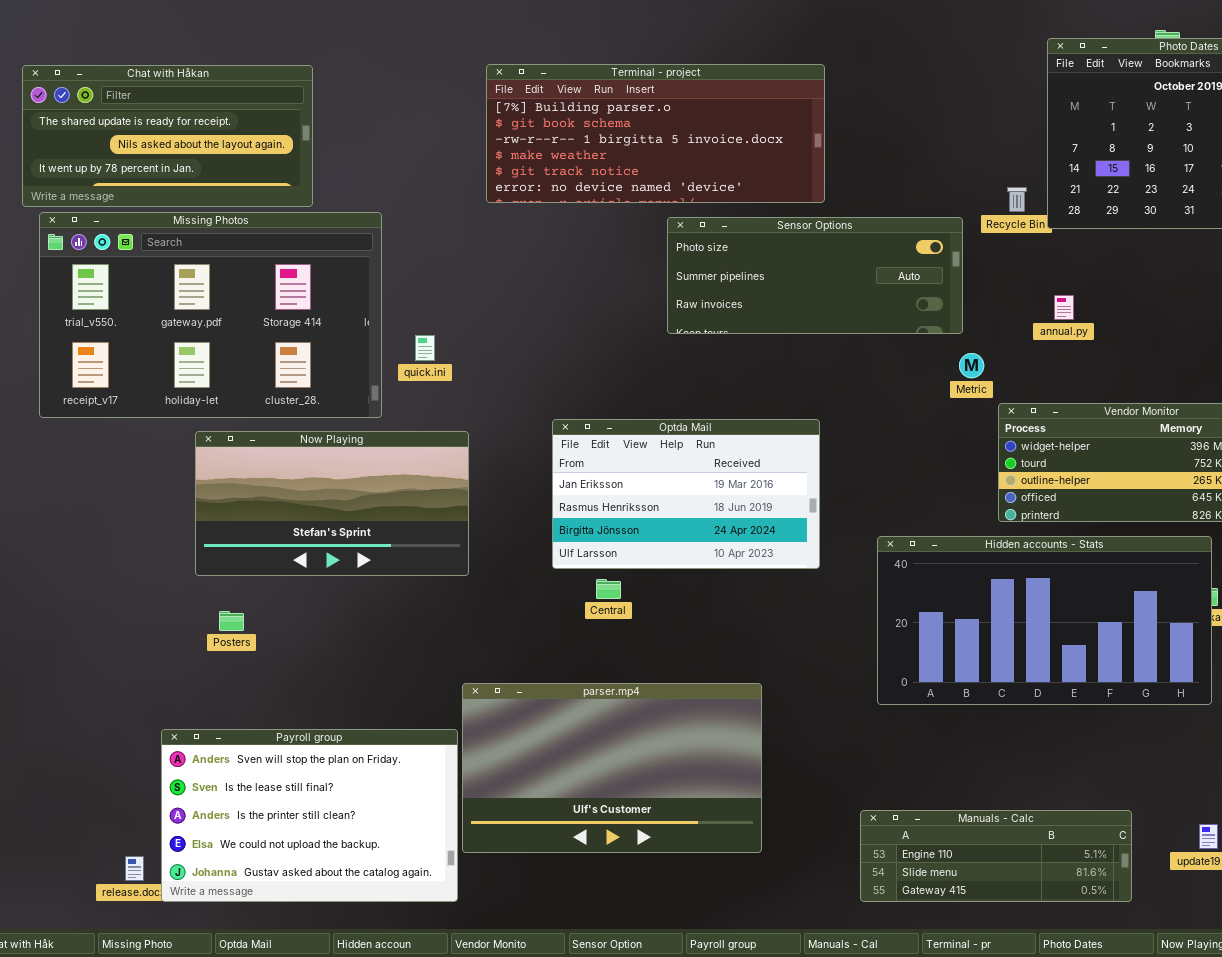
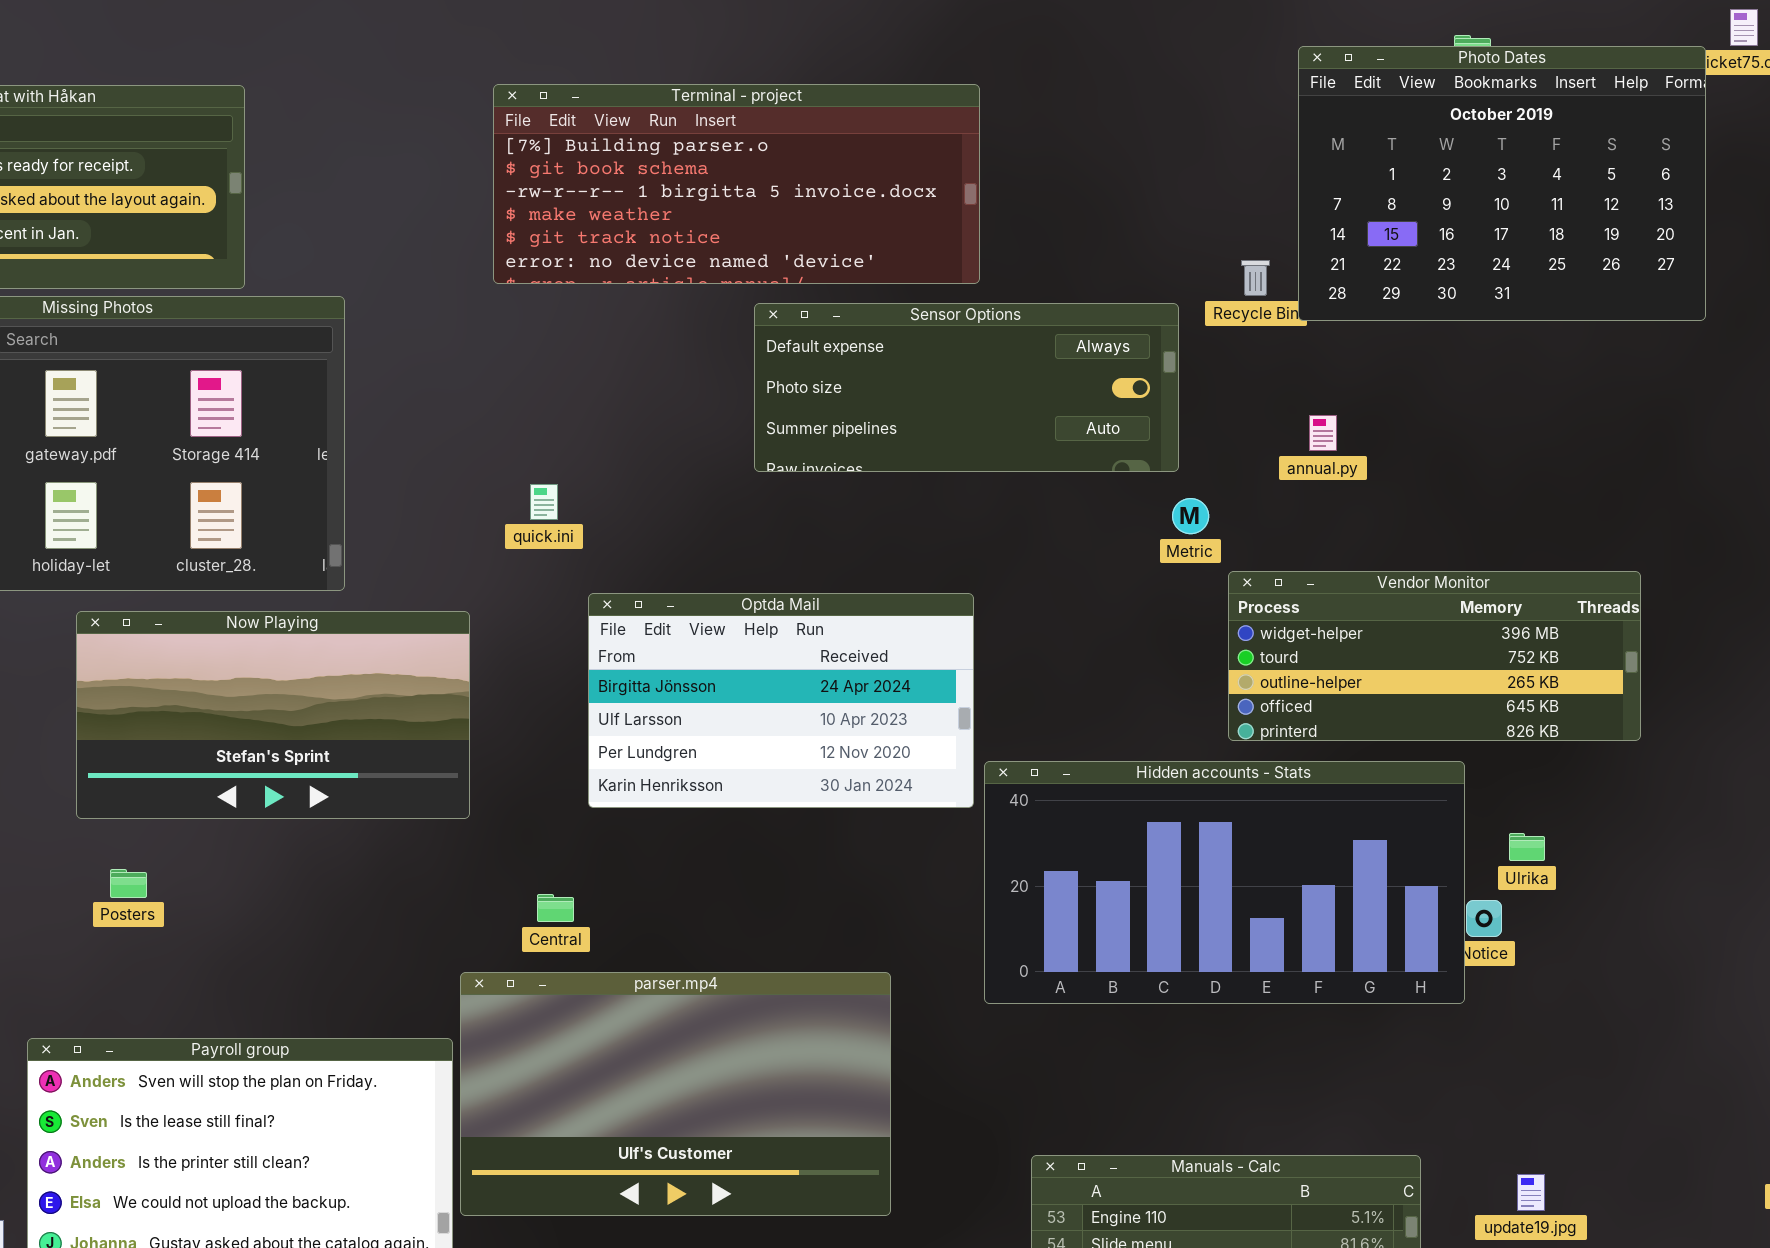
Sensor Options: [667,217,963,334] -> [754,303,1179,472], scrolled up 1 row
quick.ini: [415,335,435,361] -> [530,484,558,520], moved
Optda Mail: [552,419,820,569] -> [588,593,974,808], scrolled down 2 rows
Hidden accounts - Stats: [877,536,1212,705] -> [984,761,1465,1004], moved
Central: [596,579,621,599] -> [537,894,574,922], moved

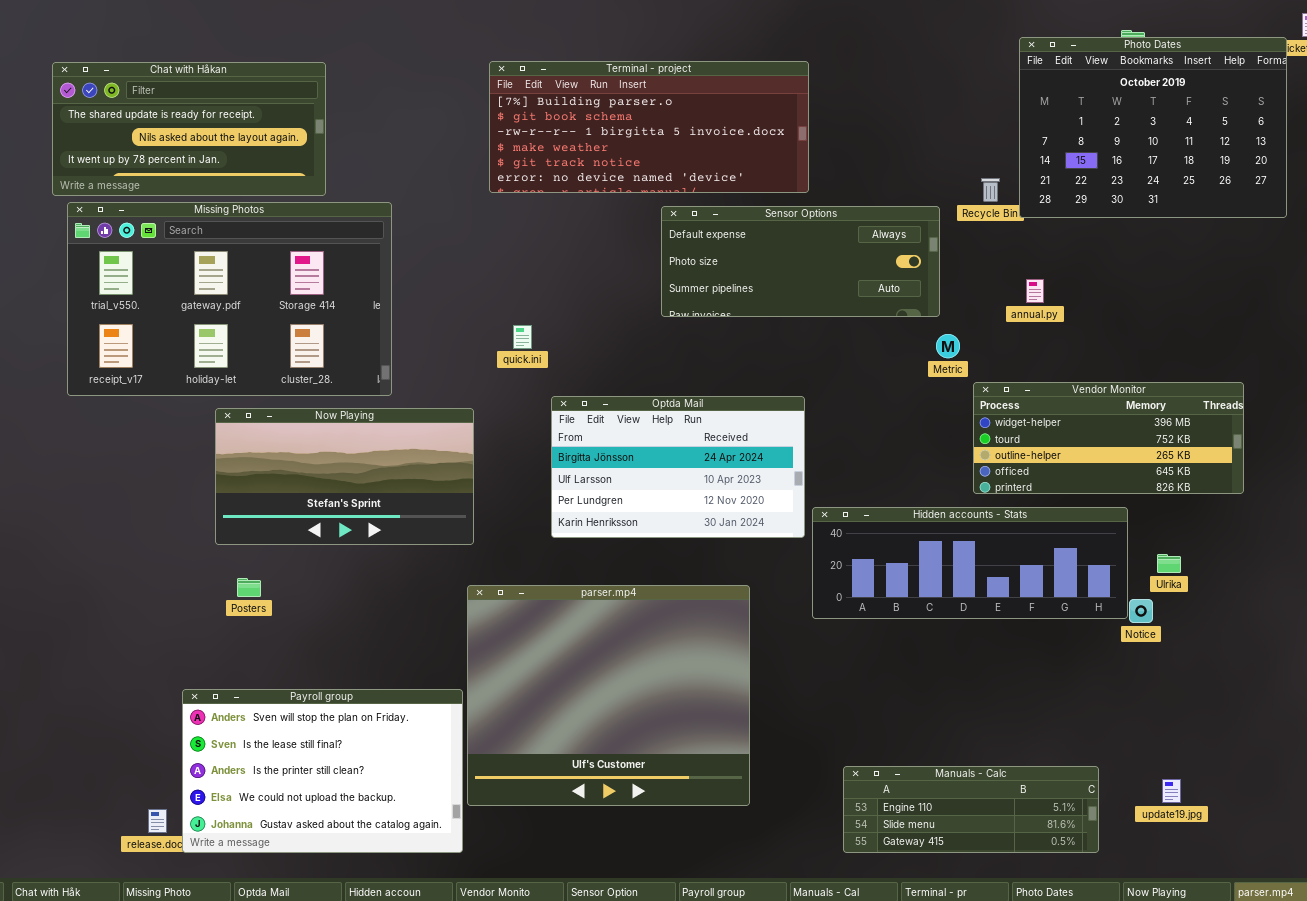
Hidden accounts - Stats: [984,761,1465,1004] -> [812,507,1128,619], resized
parser.mp4: [460,972,891,1216] -> [467,585,750,806], resized

